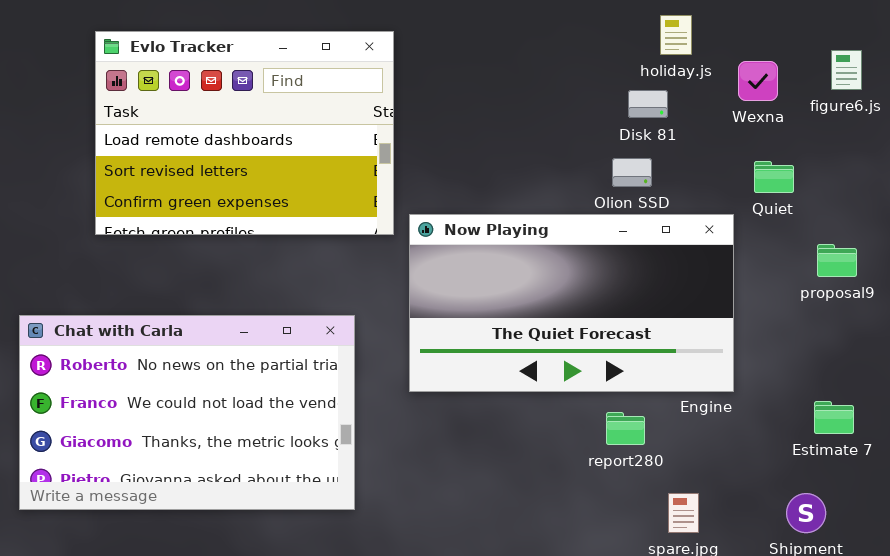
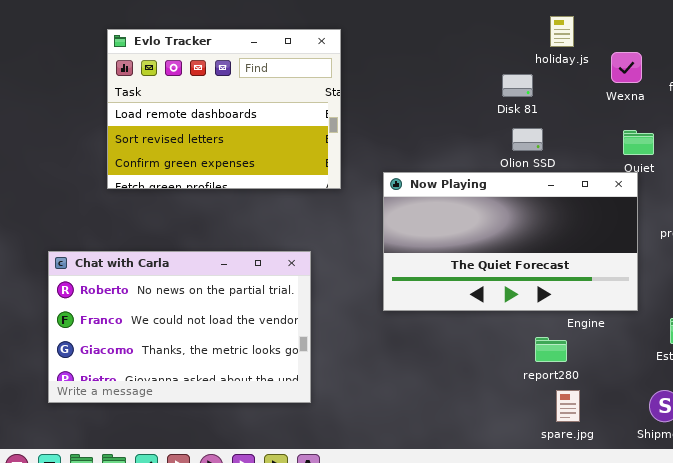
Disk 81: [628,90,668,118] -> [502,74,533,97], moved
Now Playing: [409,214,734,392] -> [383,172,638,311], moved
report280: [606,412,645,445] -> [535,337,567,362], moved

